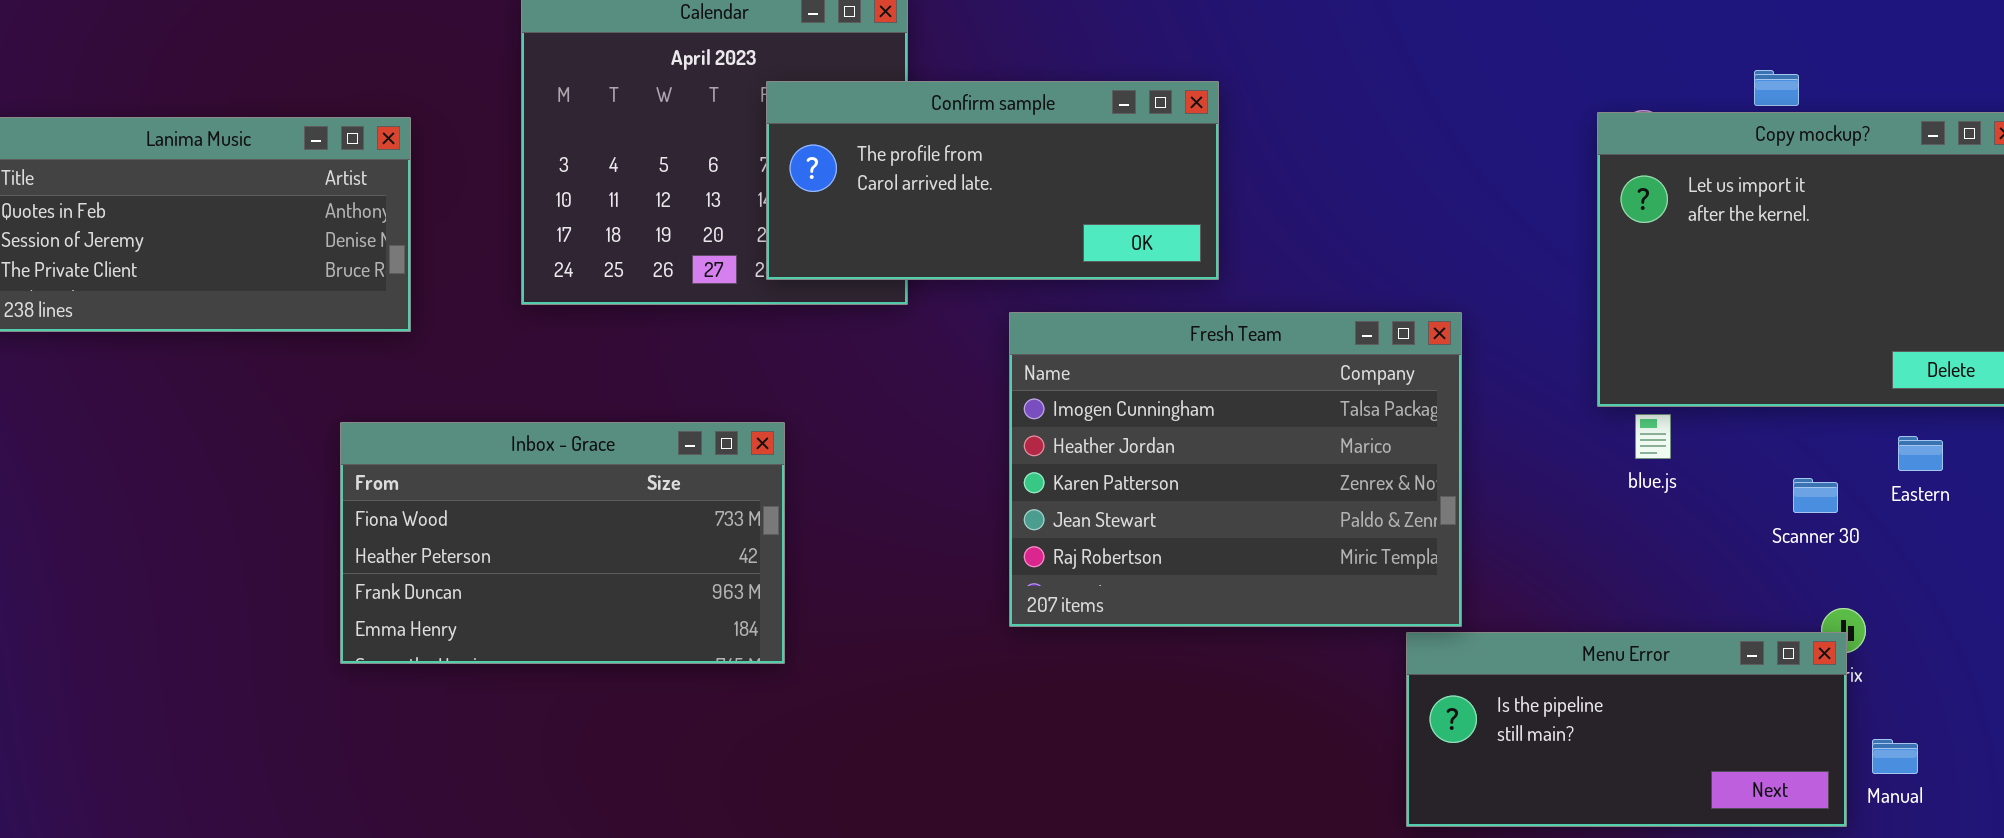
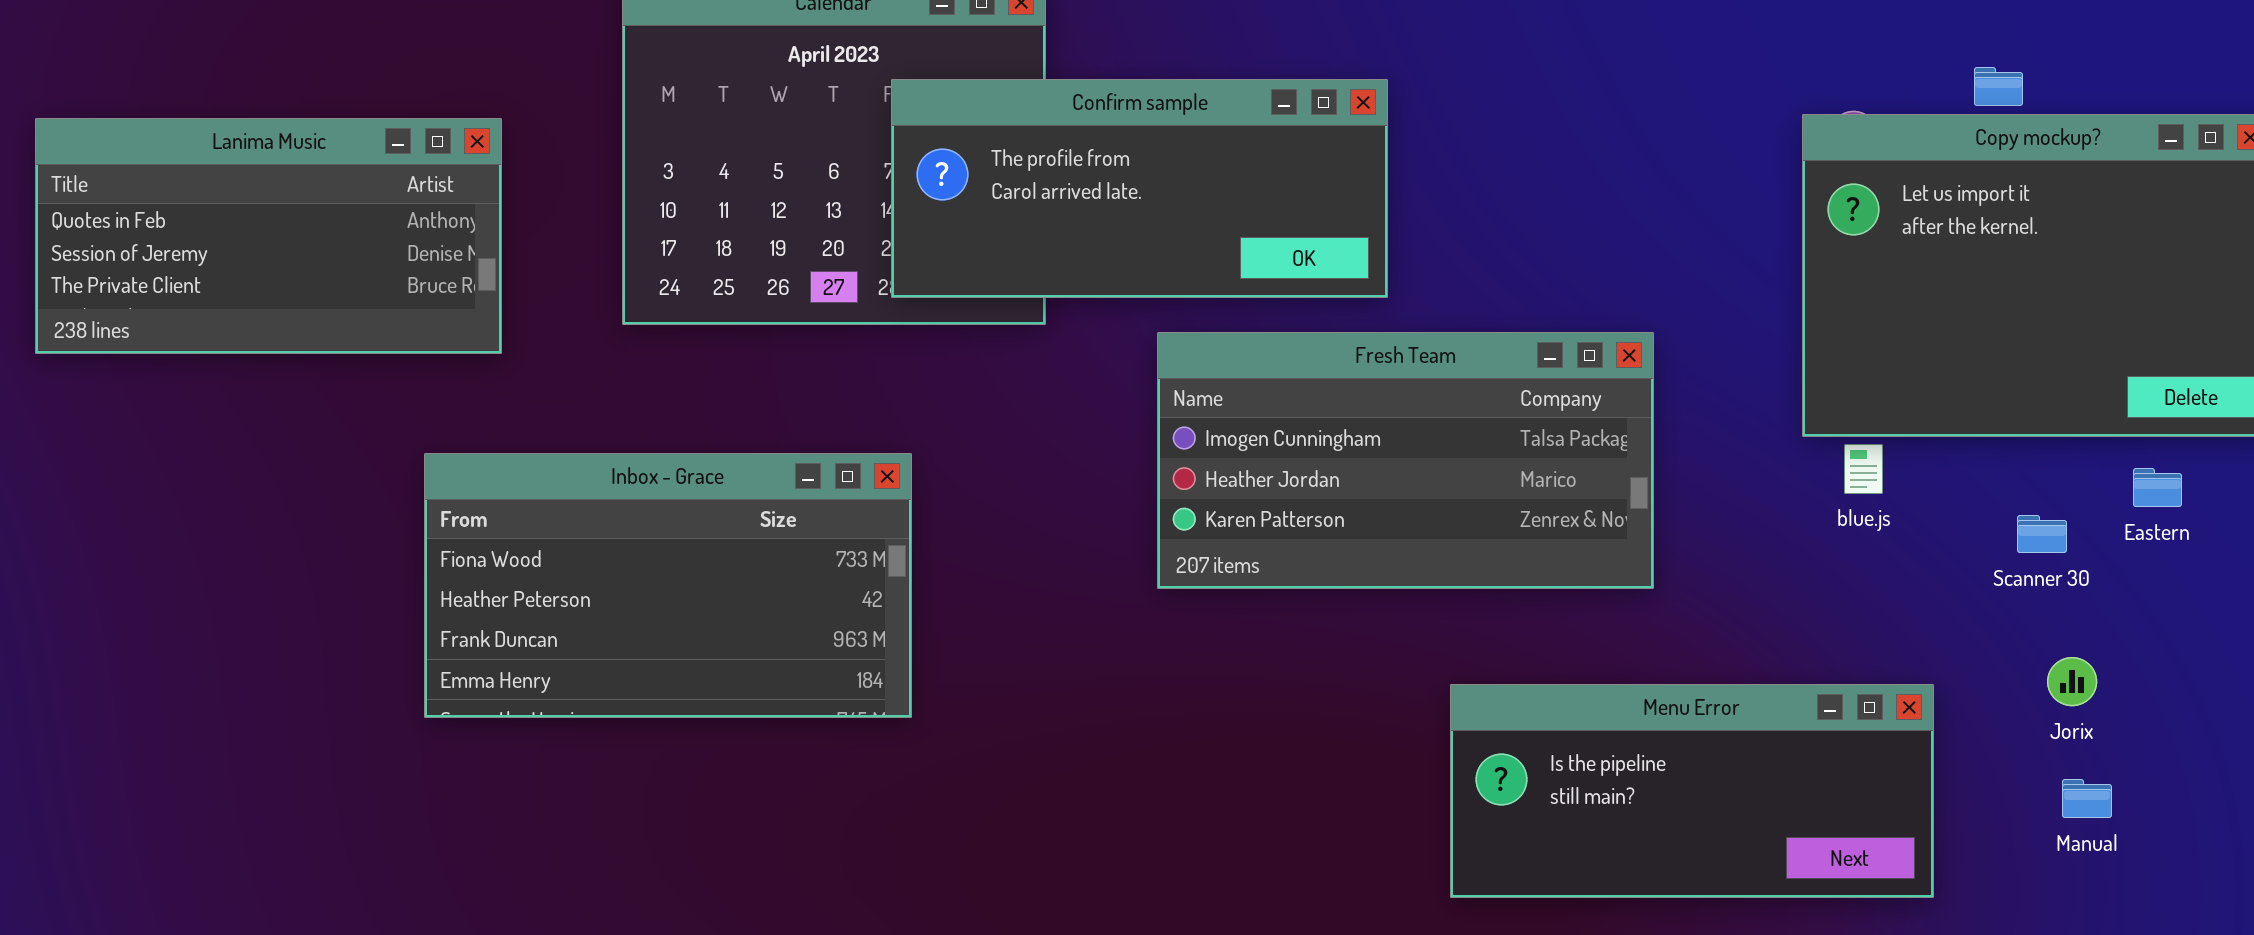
Fresh Team: [1009,312,1462,627] -> [1157,332,1654,589], resized
Menu Error: [1406,632,1847,827] -> [1450,684,1934,898], moved
Manual: [1872,739,1918,774] -> [2062,779,2112,818], moved

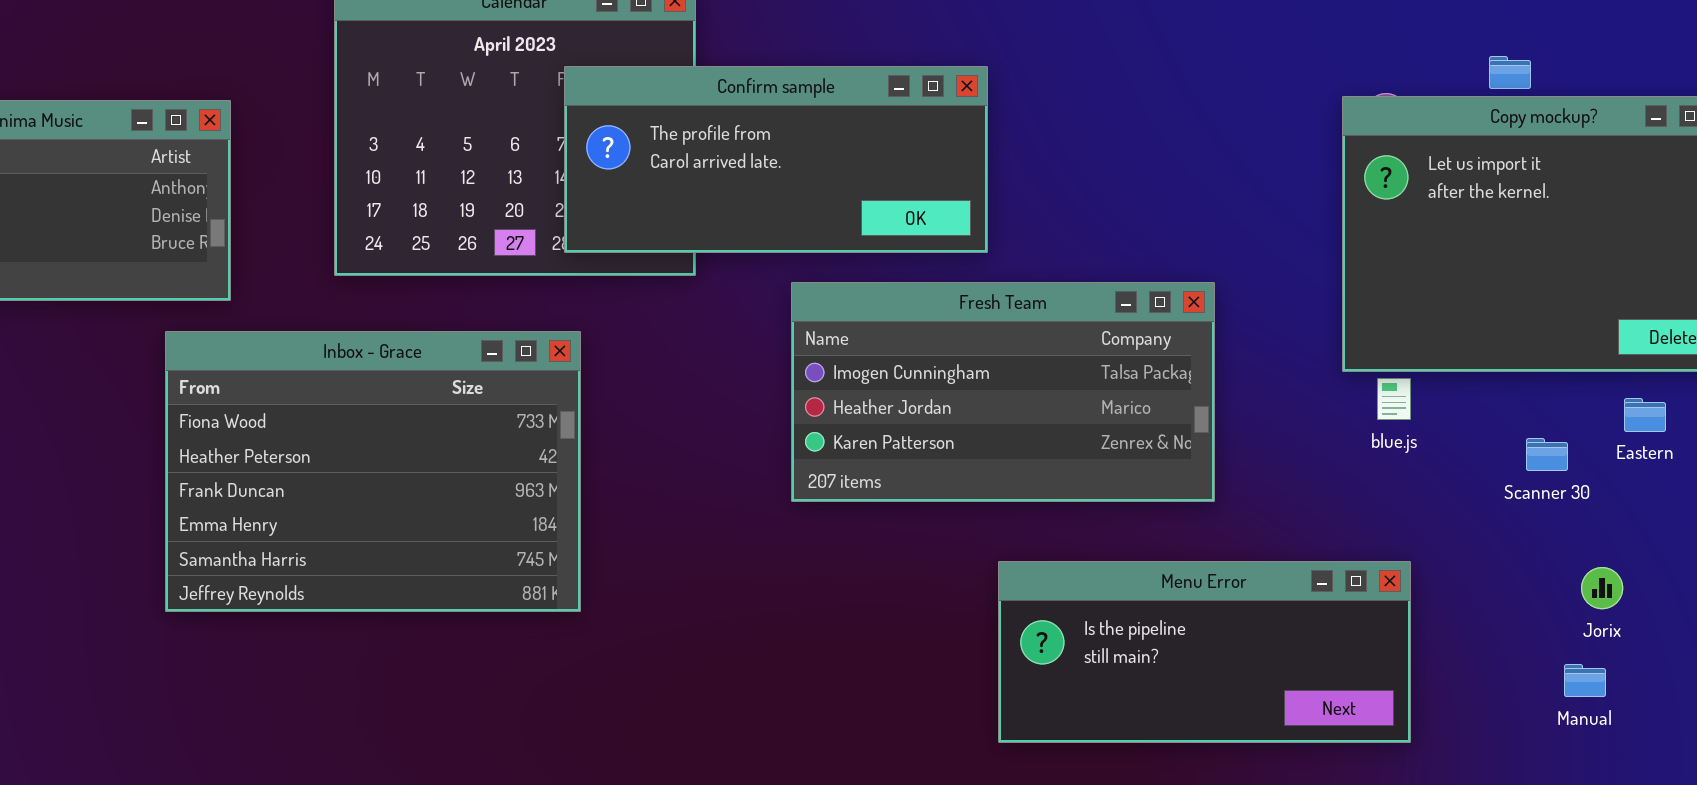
Inbox - Grace: [424,453,912,718] -> [165,331,581,612], resized
Jorix: [2047,657,2097,706] -> [1581,567,1623,609], moved
Menu Error: [1450,684,1934,898] -> [998,561,1411,743], moved

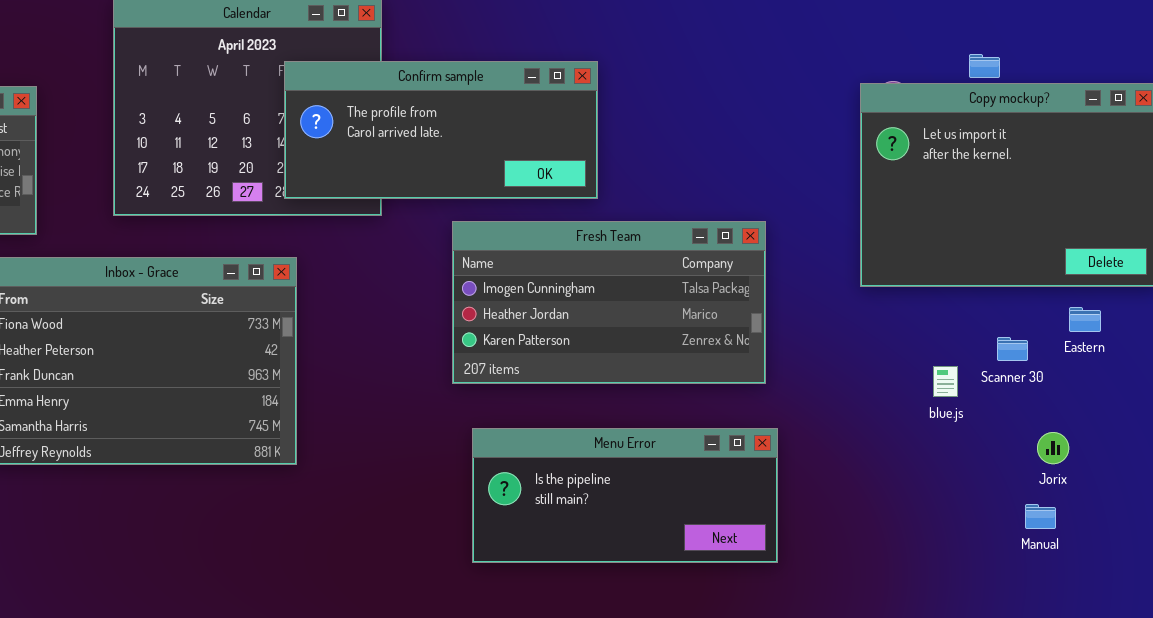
blue.js: [1377,378,1411,420] -> [933,366,958,397], moved
Menu Error: [998,561,1411,743] -> [472,428,778,563], moved

